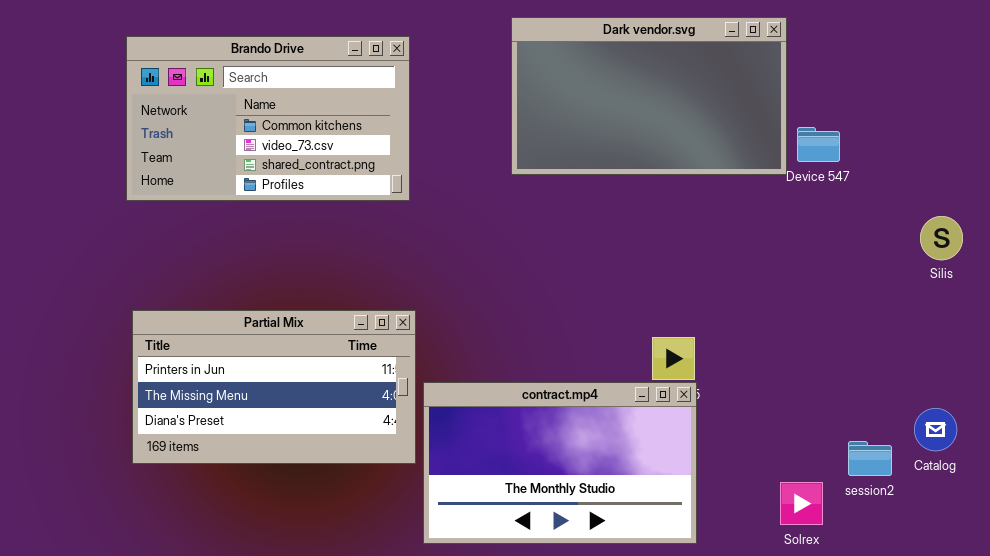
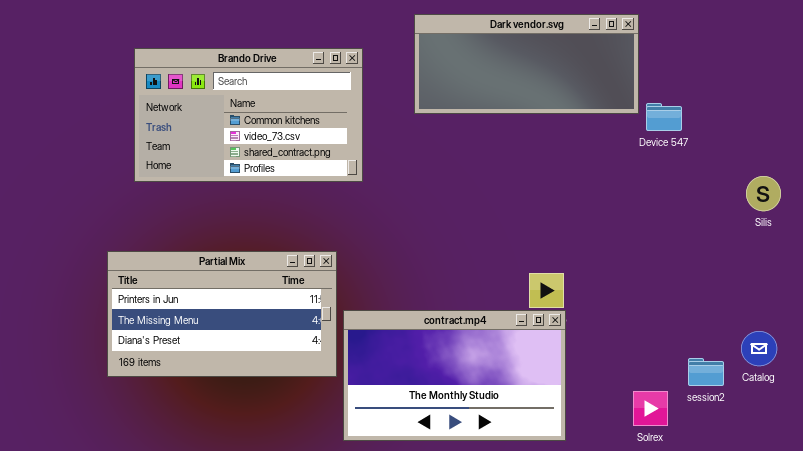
Dark vendor.svg: [511,17,787,175] -> [414,14,639,114], resized
Brando Drive: [126,36,410,201] -> [134,48,363,182], moved

